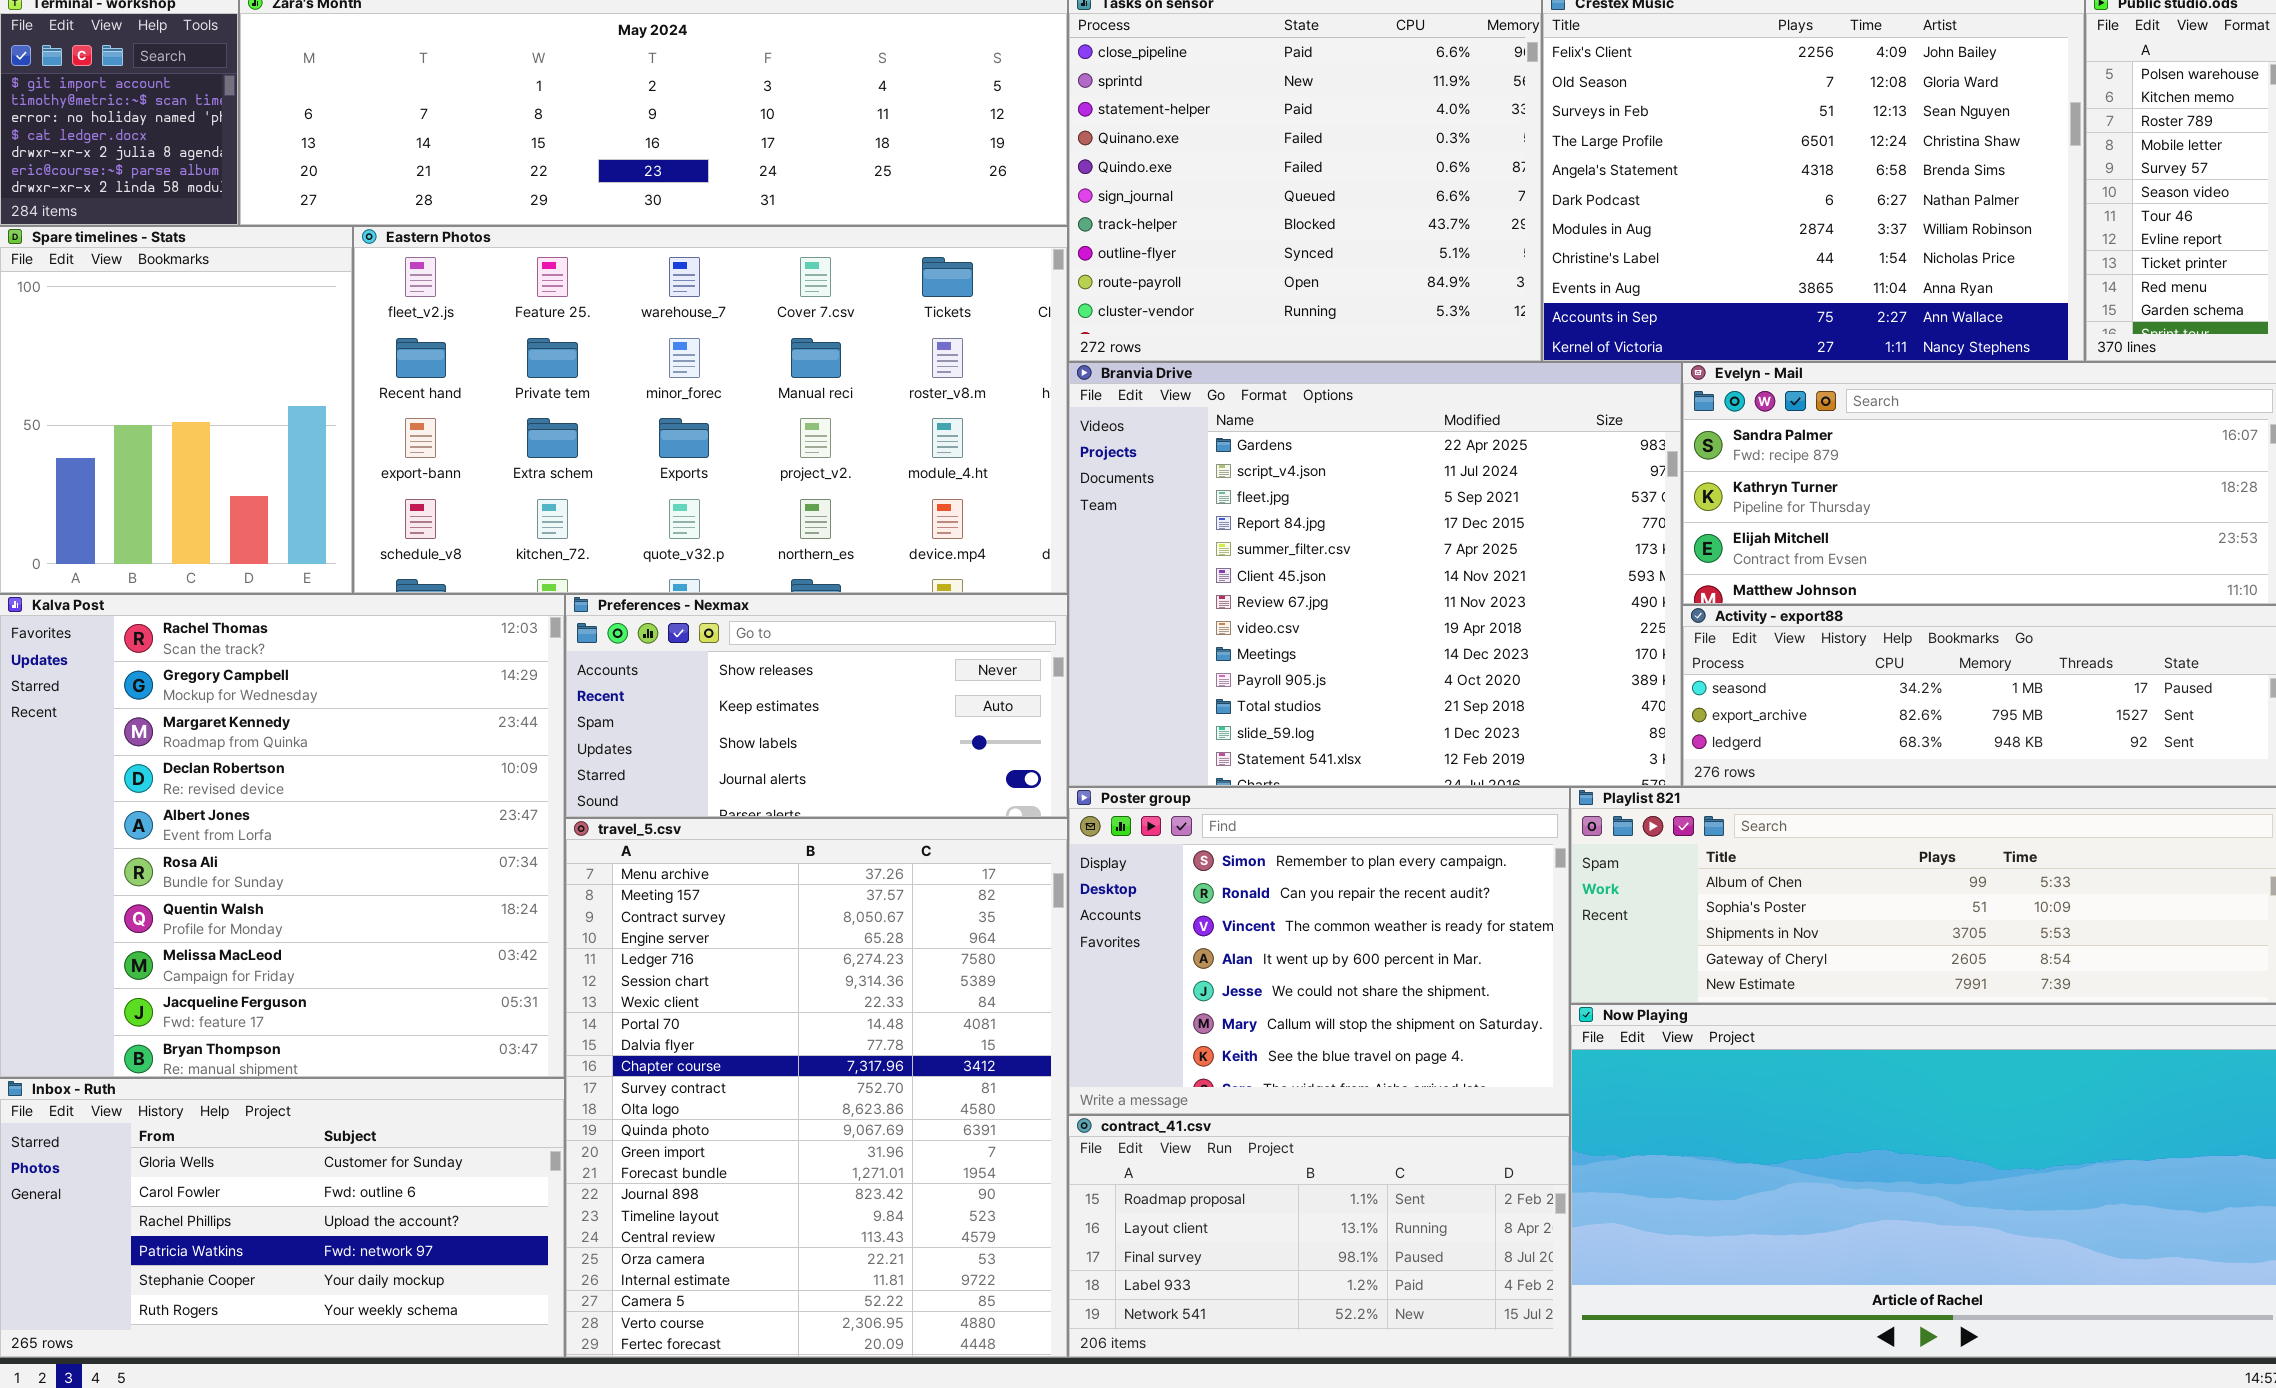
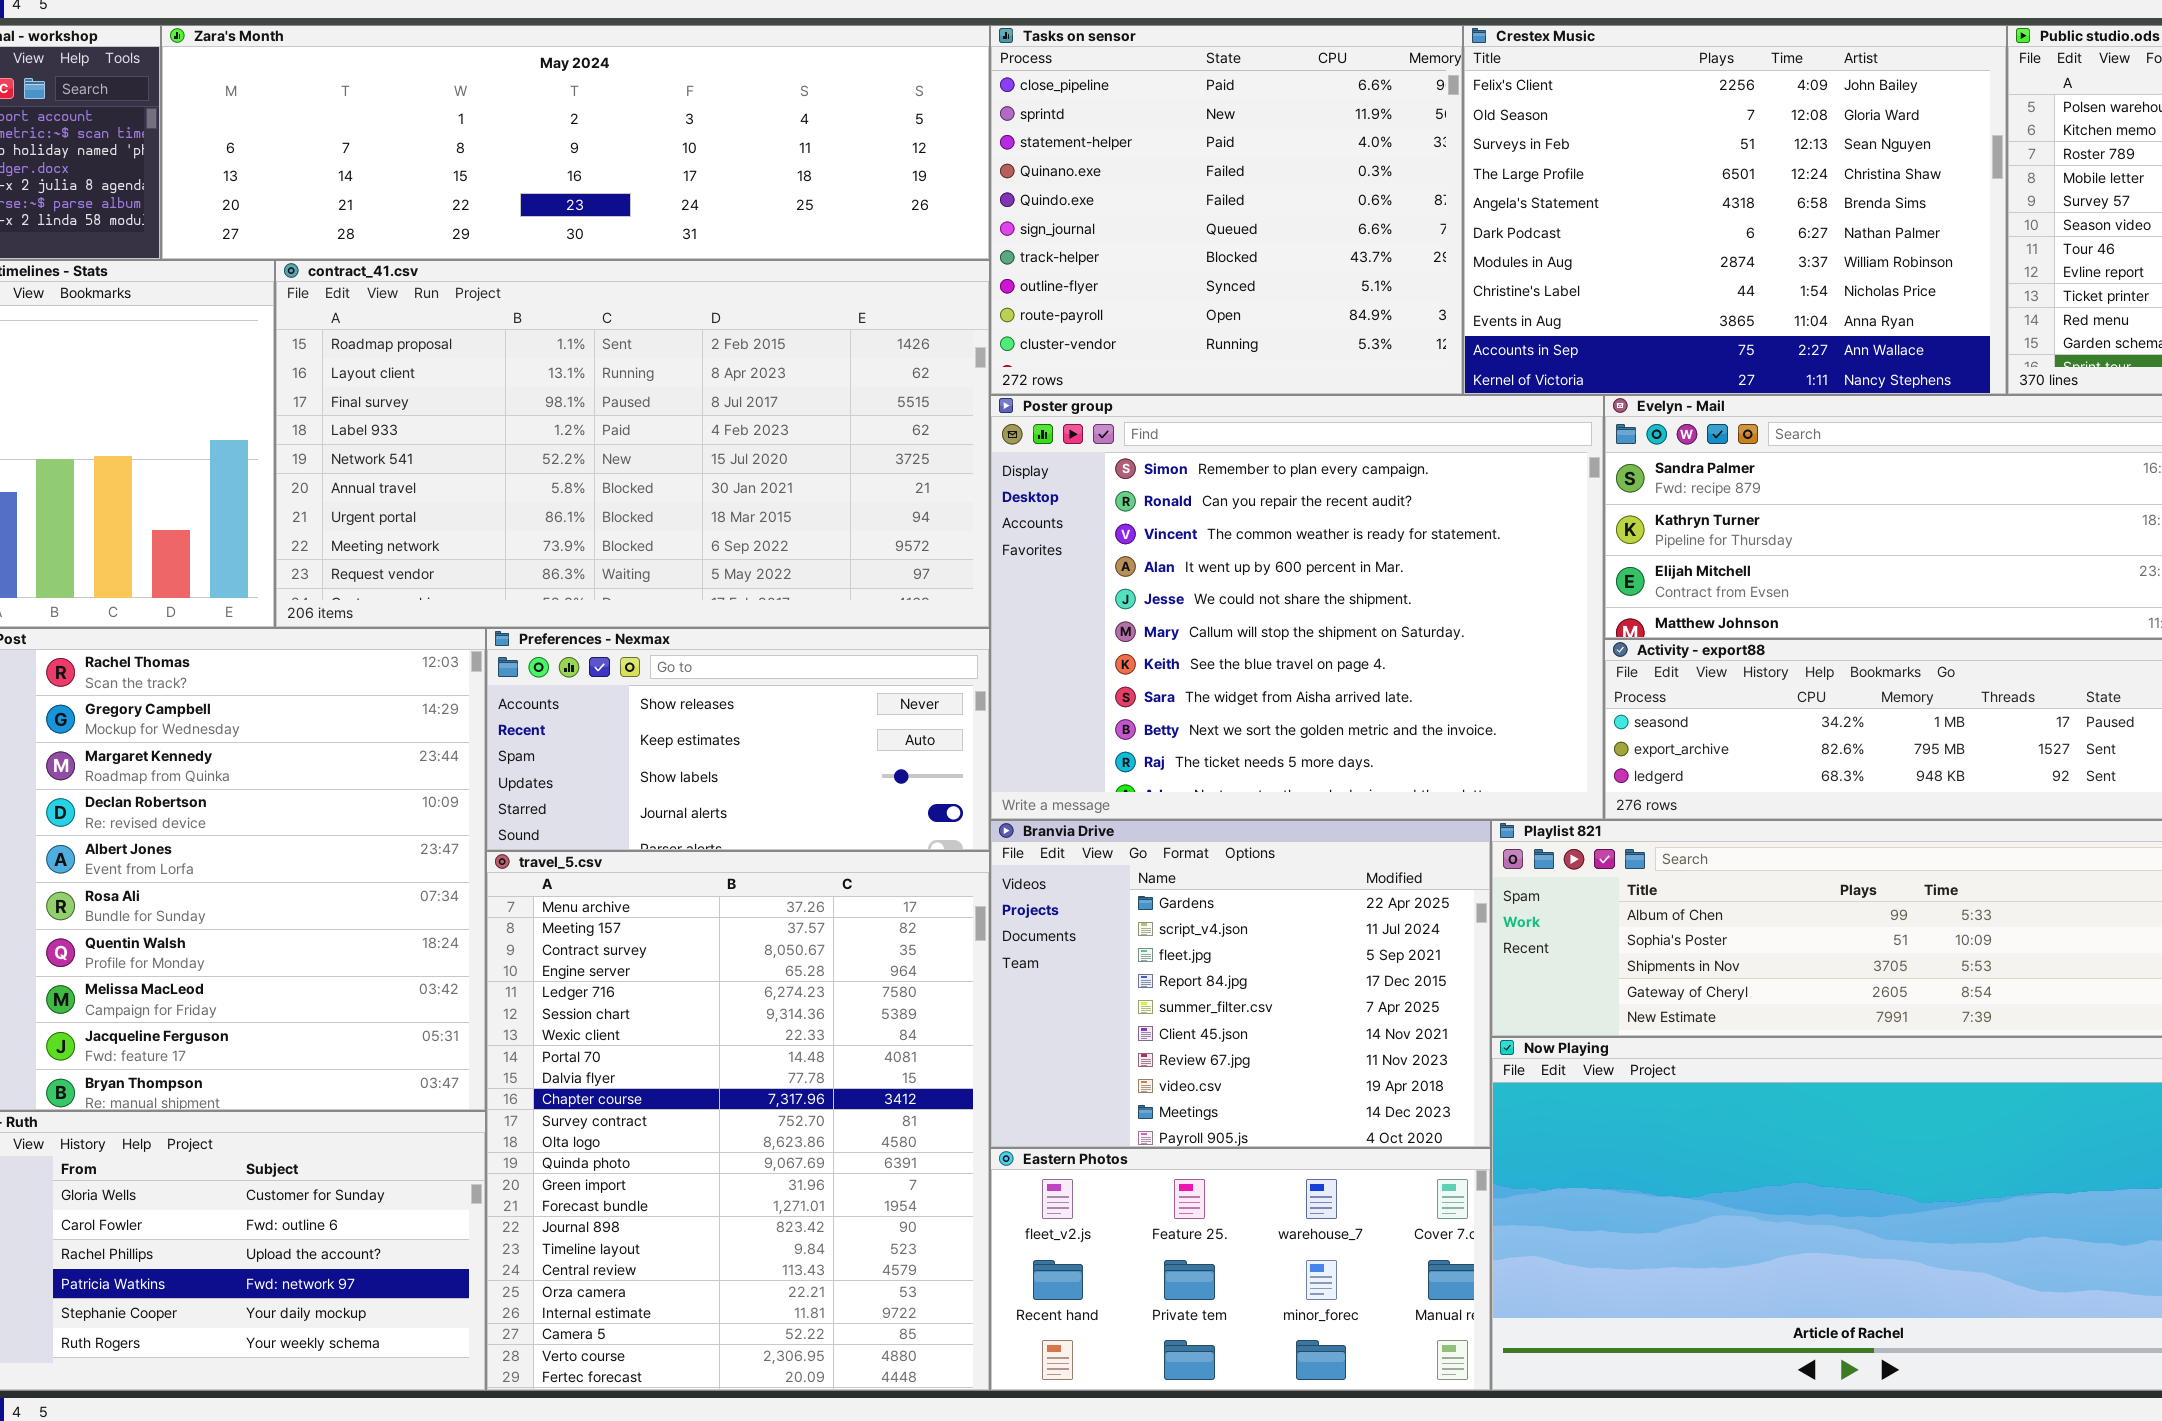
Eastern Photos: [353,226,1068,594] -> [990,1148,1491,1391], moved, resized
Branvia Drive: [1068,362,1682,787] -> [990,820,1491,1148], moved, resized
Poster group: [1068,787,1570,1115] -> [990,395,1604,820], moved, resized
contract_41.csv: [1068,1115,1570,1358] -> [275,260,990,628], moved, resized

